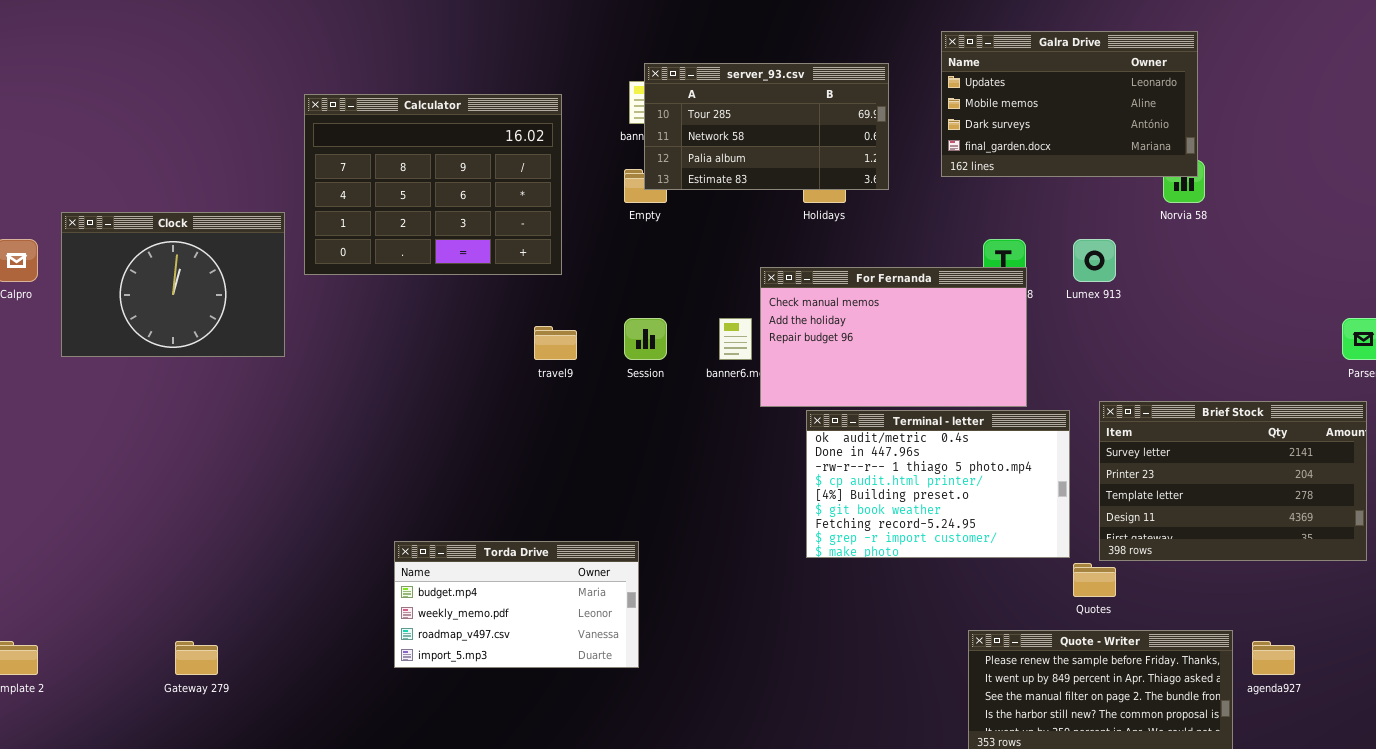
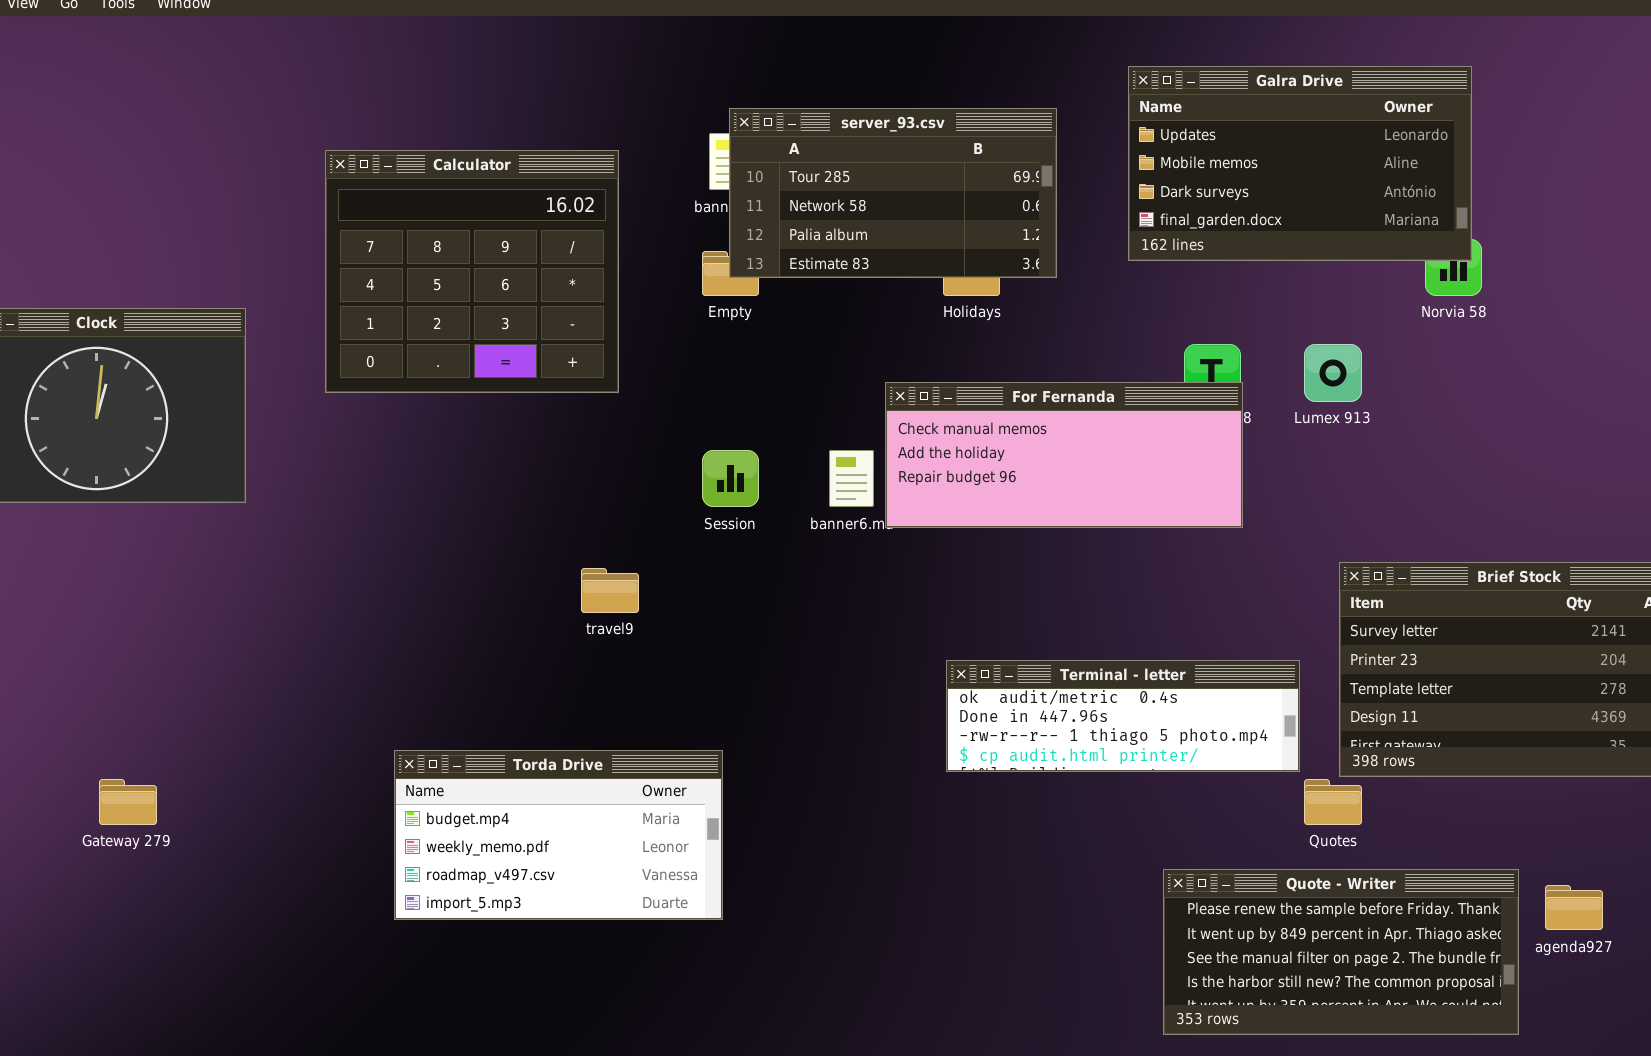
Calculator: [304,94,562,275] -> [325,150,619,393], resized
For Fernanda: [760,267,1027,407] -> [885,382,1243,528], resized
travel9: [534,326,577,360] -> [581,568,639,613], moved
Terminal - letter: [806,410,1070,558] -> [946,660,1300,772], resized
Gateway 279: [175,641,218,675] -> [99,779,157,825], moved

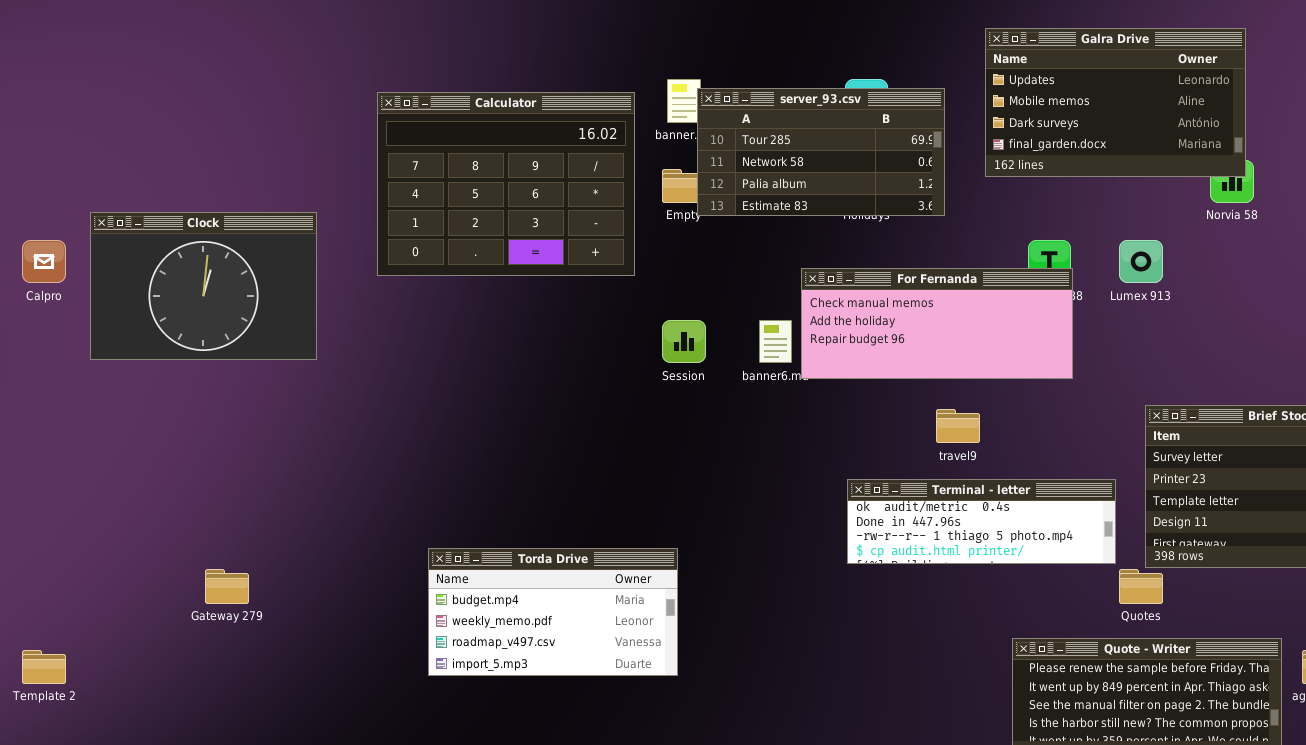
server_93.csv: [729,108,1057,278] -> [697,88,945,216], moved
Calculator: [325,150,619,393] -> [377,92,635,276], resized
travel9: [581,568,639,613] -> [936,409,980,443], moved

